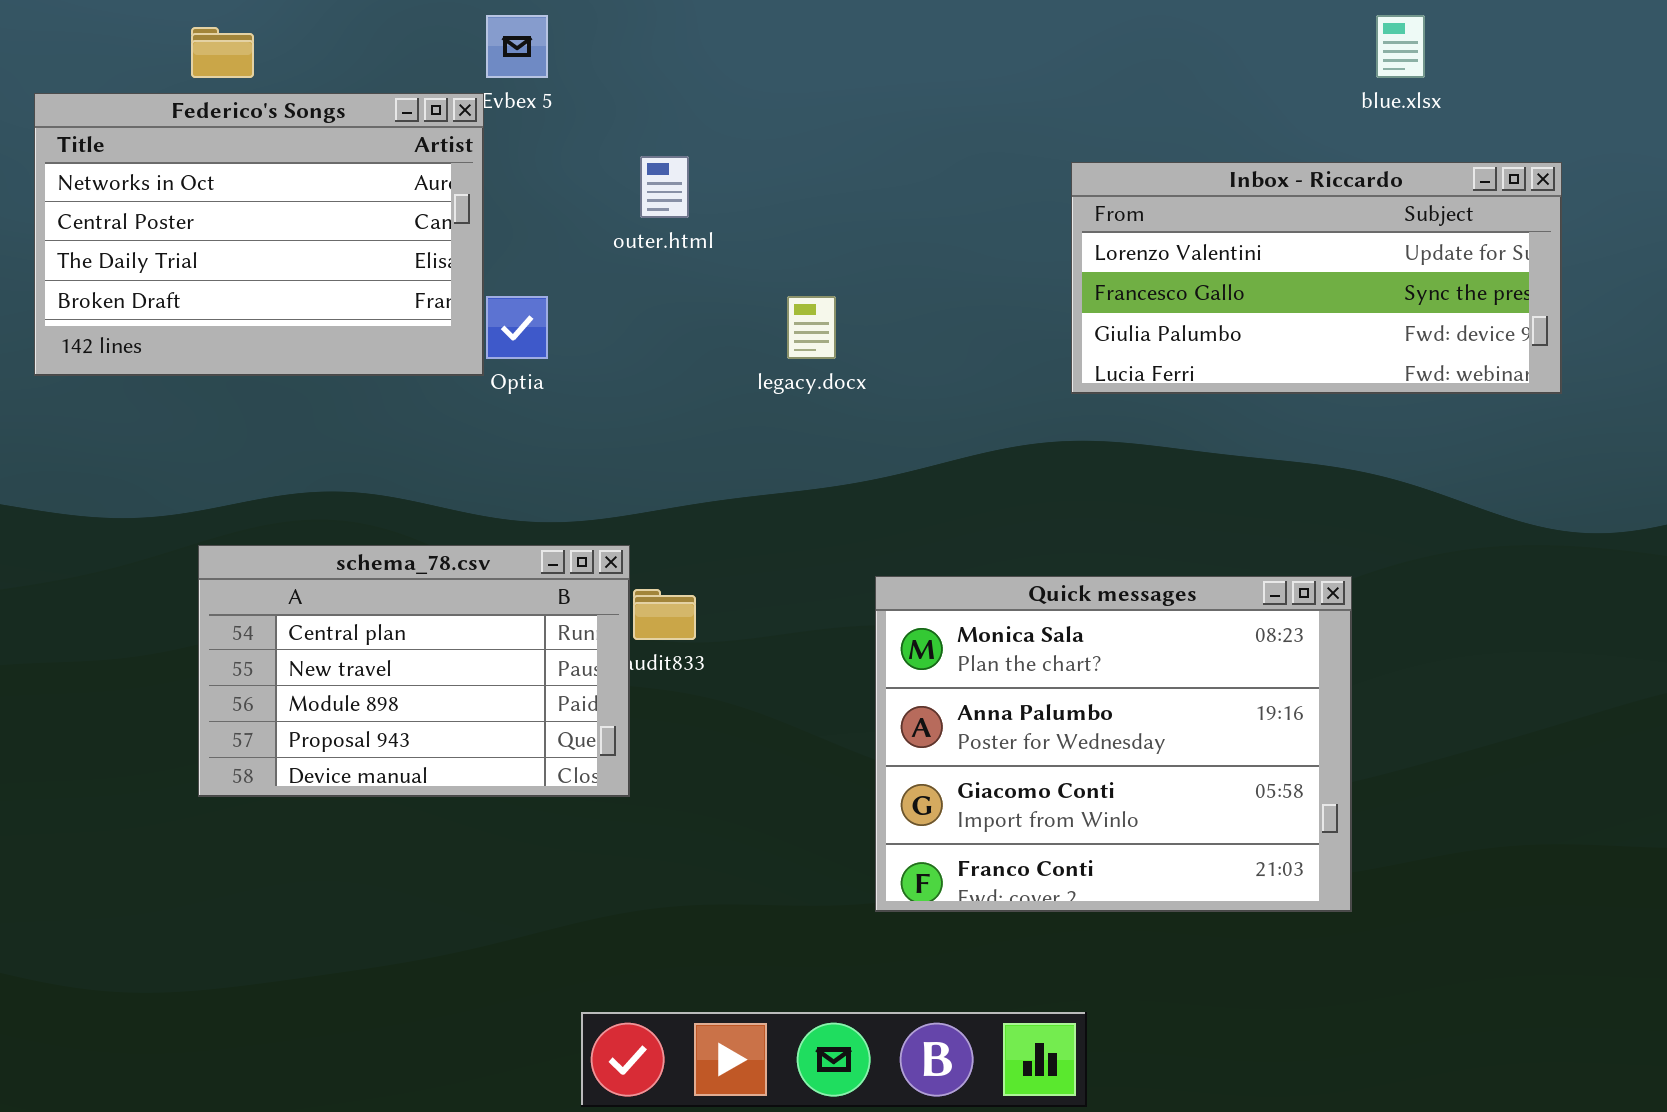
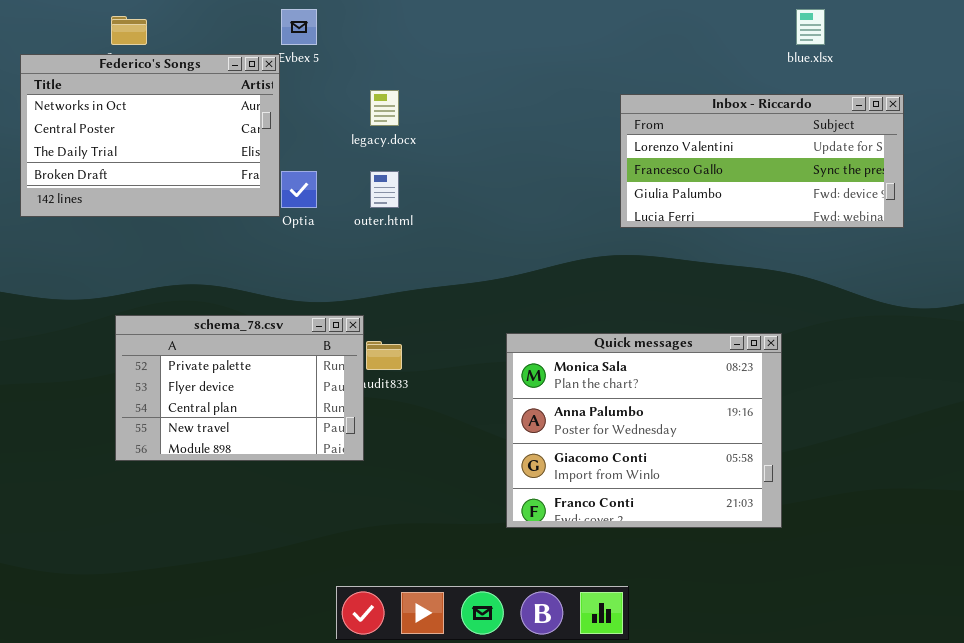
outer.html: [640,156,689,218] -> [370,171,399,208], moved
legacy.docx: [787,296,836,359] -> [370,90,399,126], moved
schema_78.csv: [198,545,630,797] -> [115,315,364,461], scrolled up 2 rows

